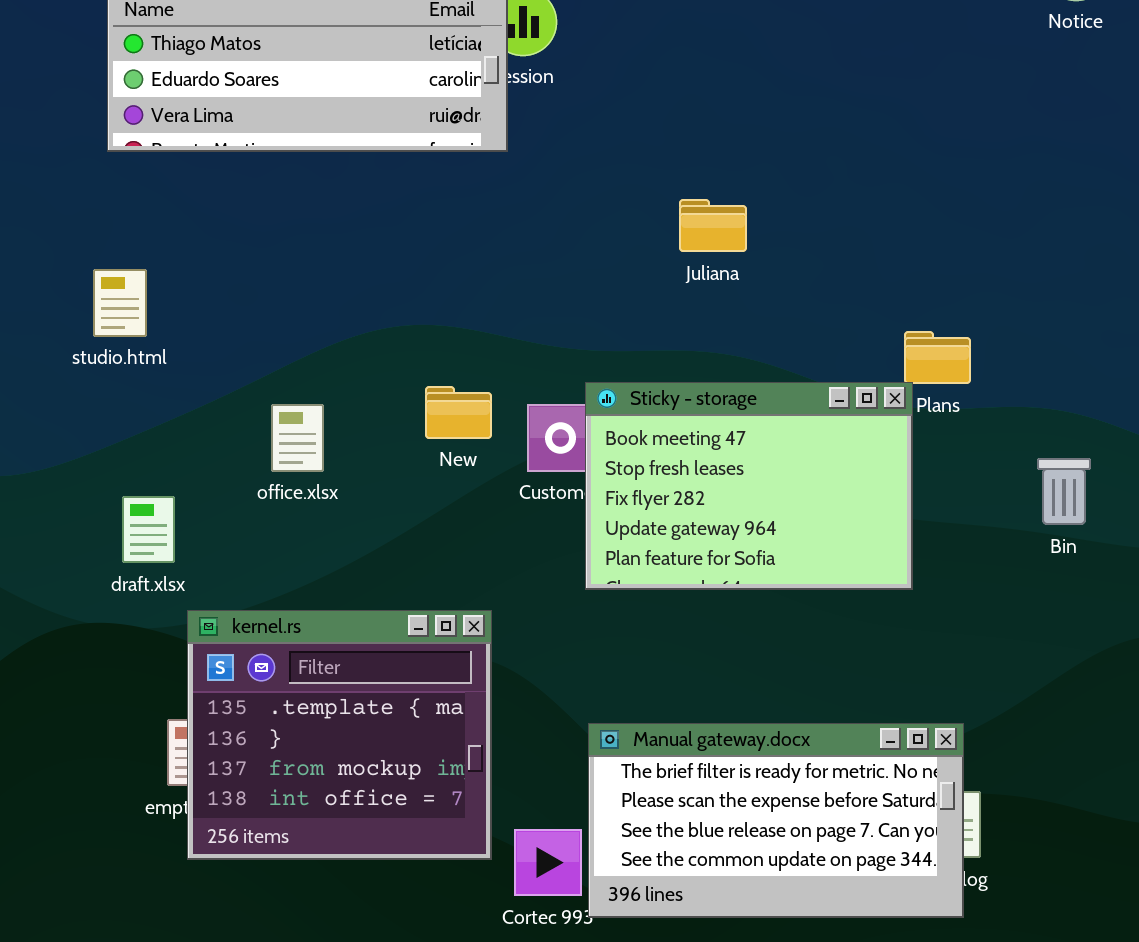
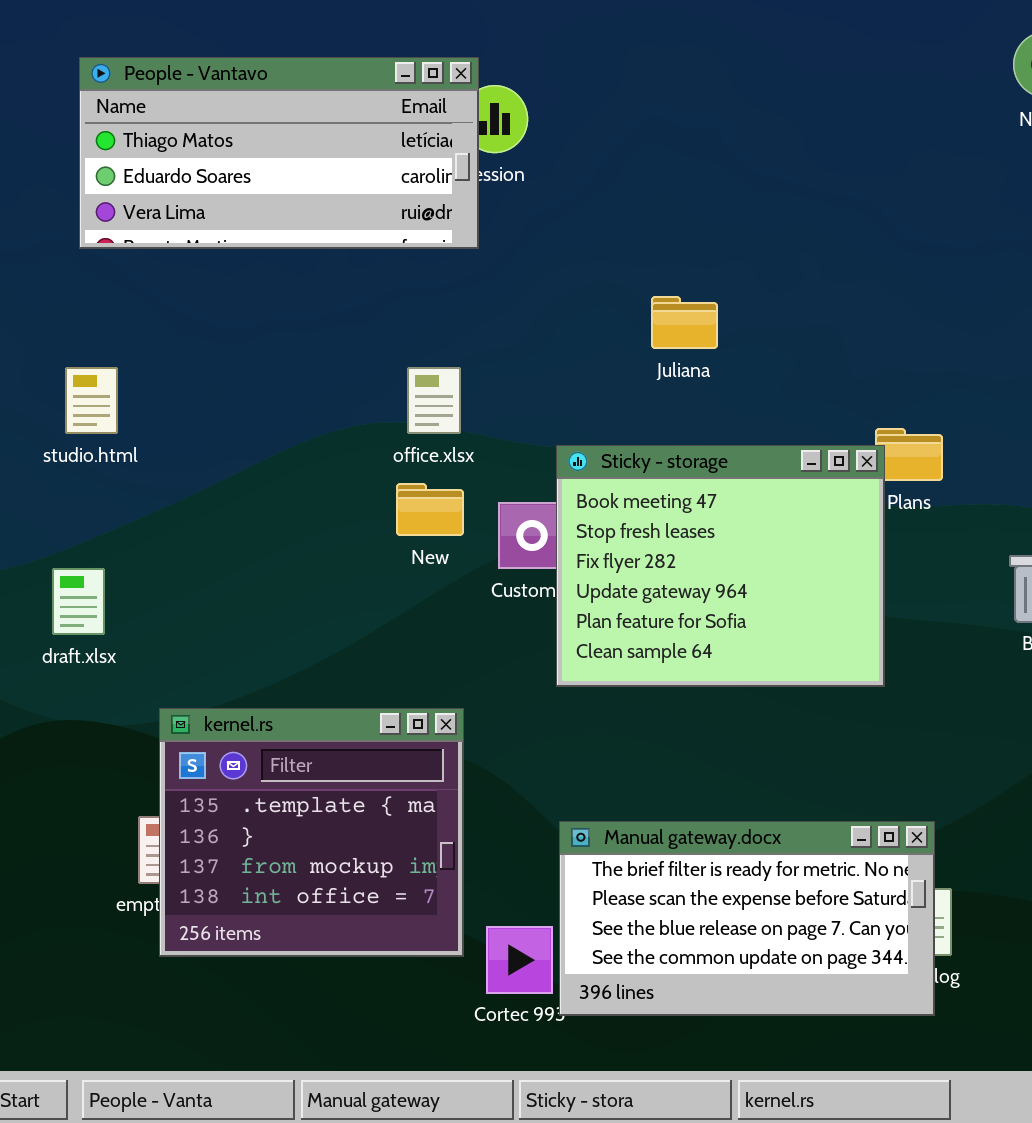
Sticky - storage: [585,382,913,590] -> [556,445,885,687], resized
office.xlsx: [271,404,324,472] -> [407,367,461,434], moved
draft.xlsx: [122,496,175,563] -> [52,568,105,635], moved

